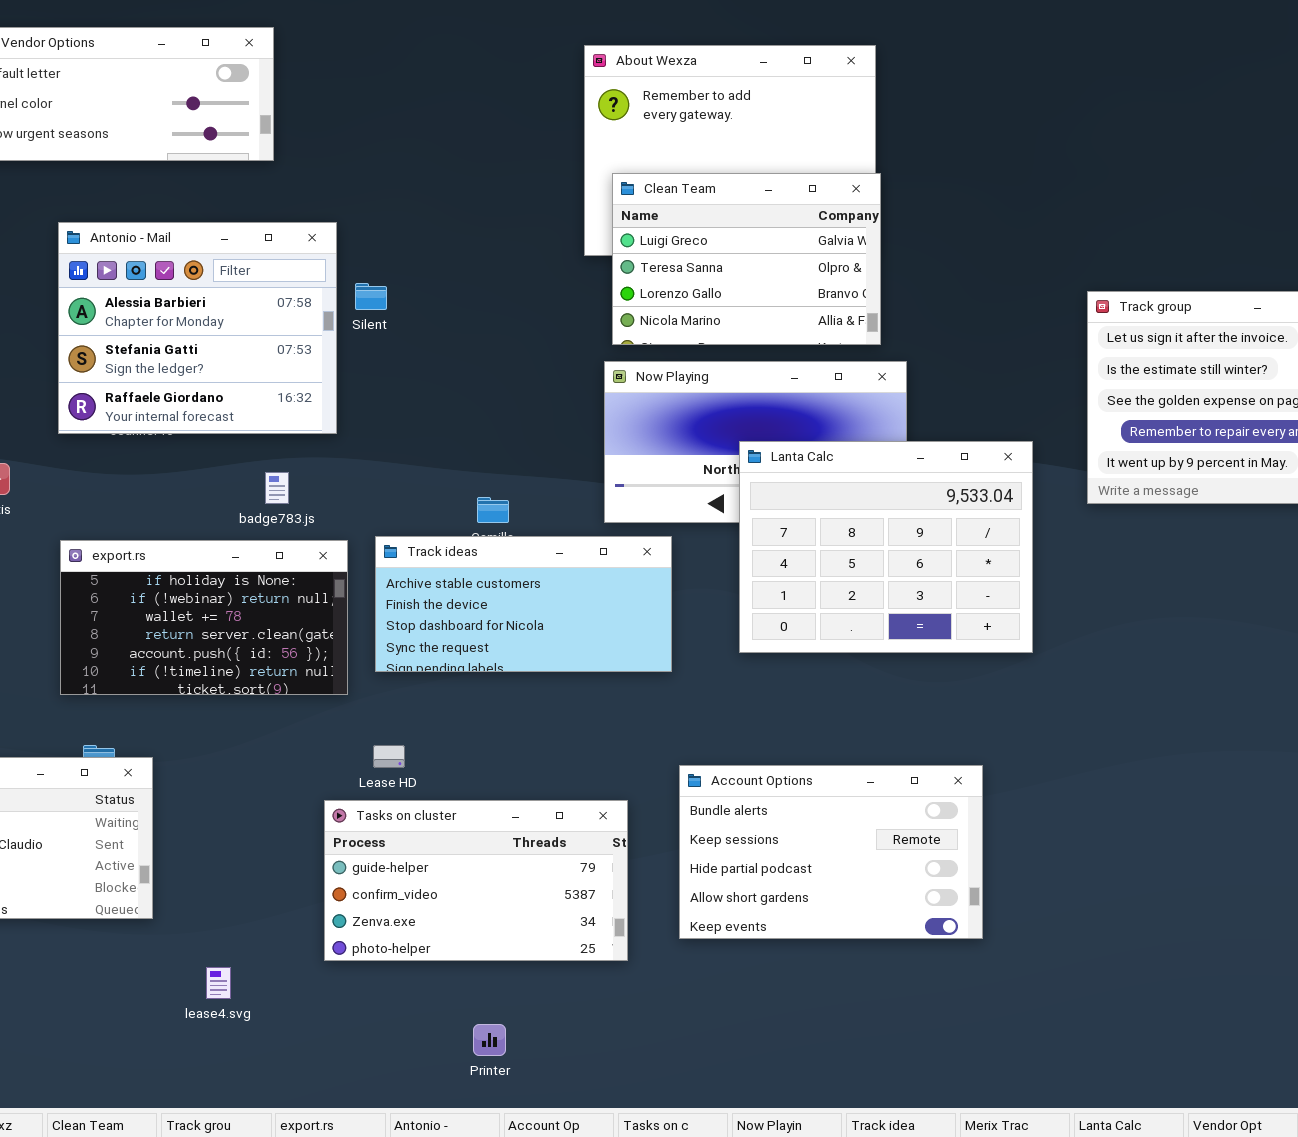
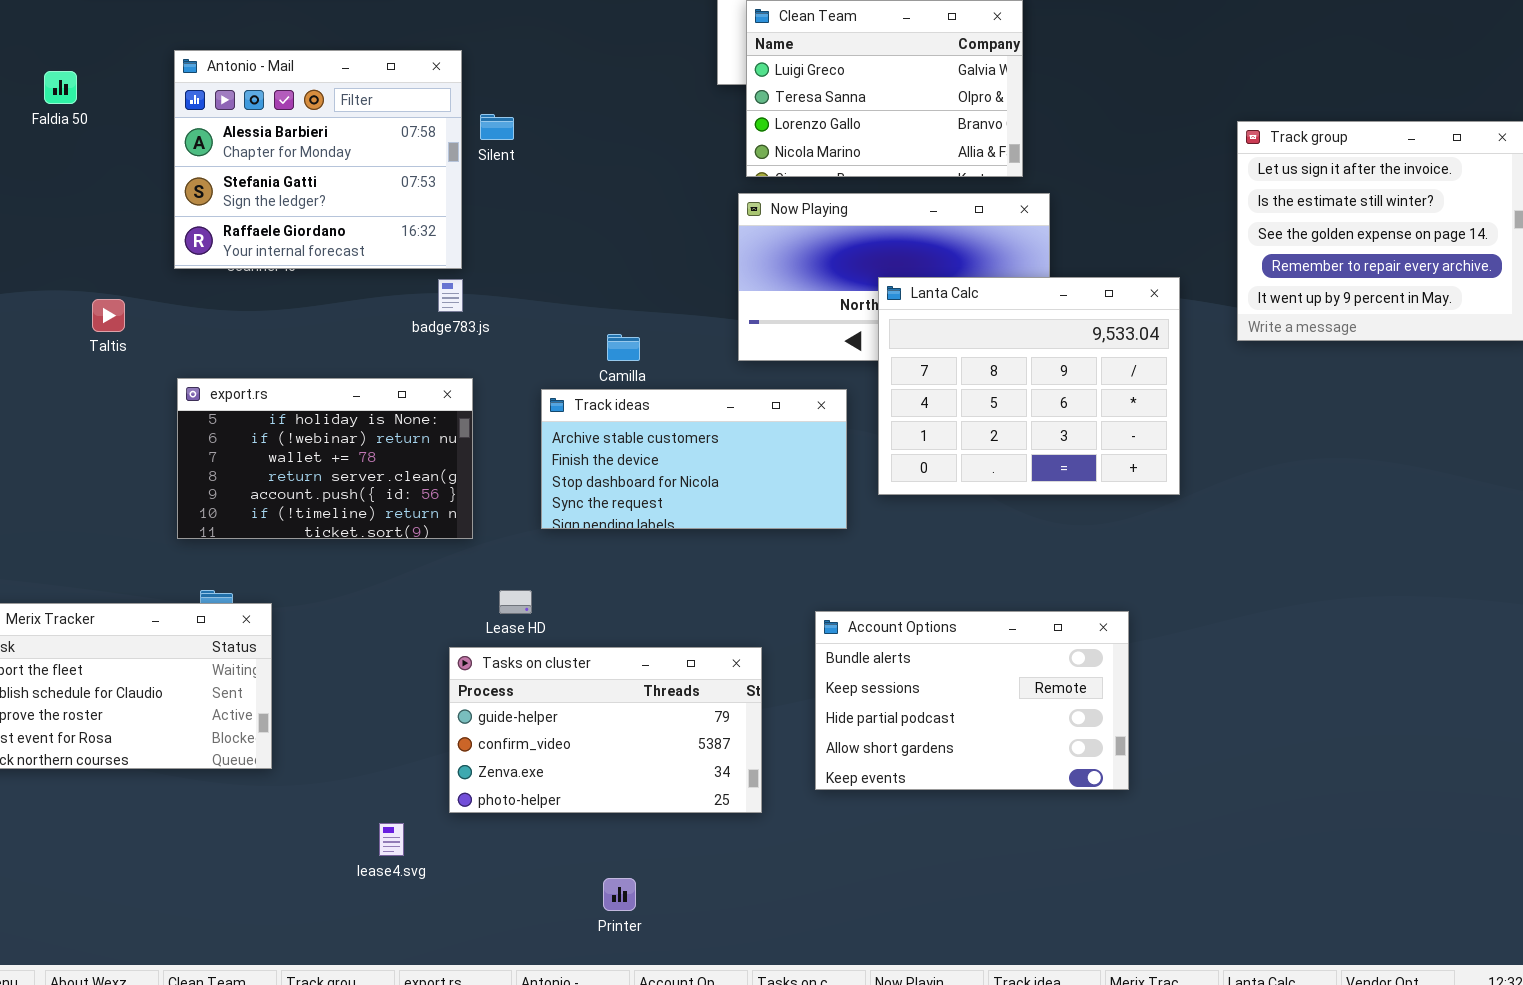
badge783.js: [265,472,289,504] -> [438,279,463,312], moved
Track ideas: [375,536,672,672] -> [541,389,847,529], moved
lease4.svg: [206,967,231,999] -> [379,823,404,856], moved

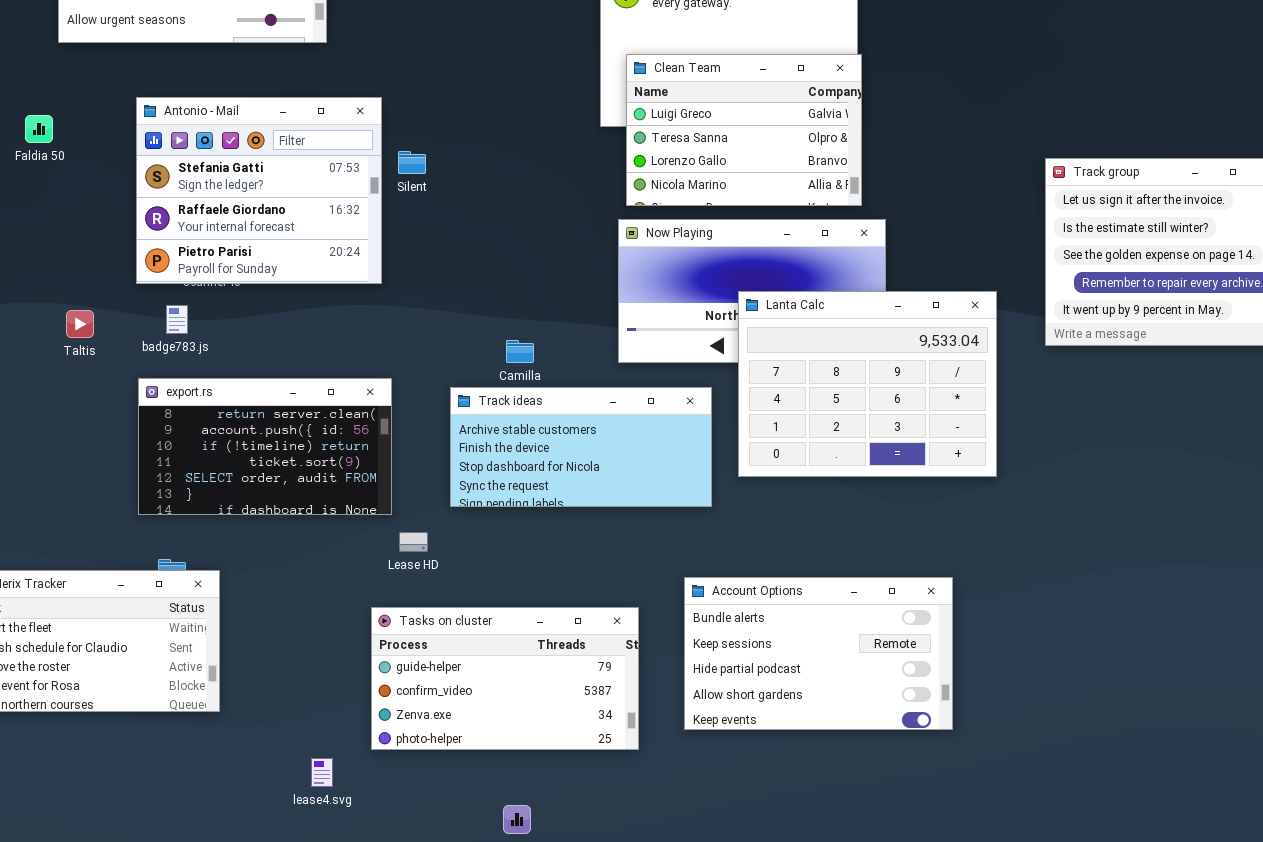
Antonio - Mail: [174,50,462,269] -> [136,97,382,284], scrolled down 1 row
badge783.js: [438,279,463,312] -> [166,305,188,334], moved
export.rs: [177,378,473,539] -> [138,378,392,515], scrolled down 3 rows
Lease HD: [499,590,532,614] -> [399,532,428,552], moved

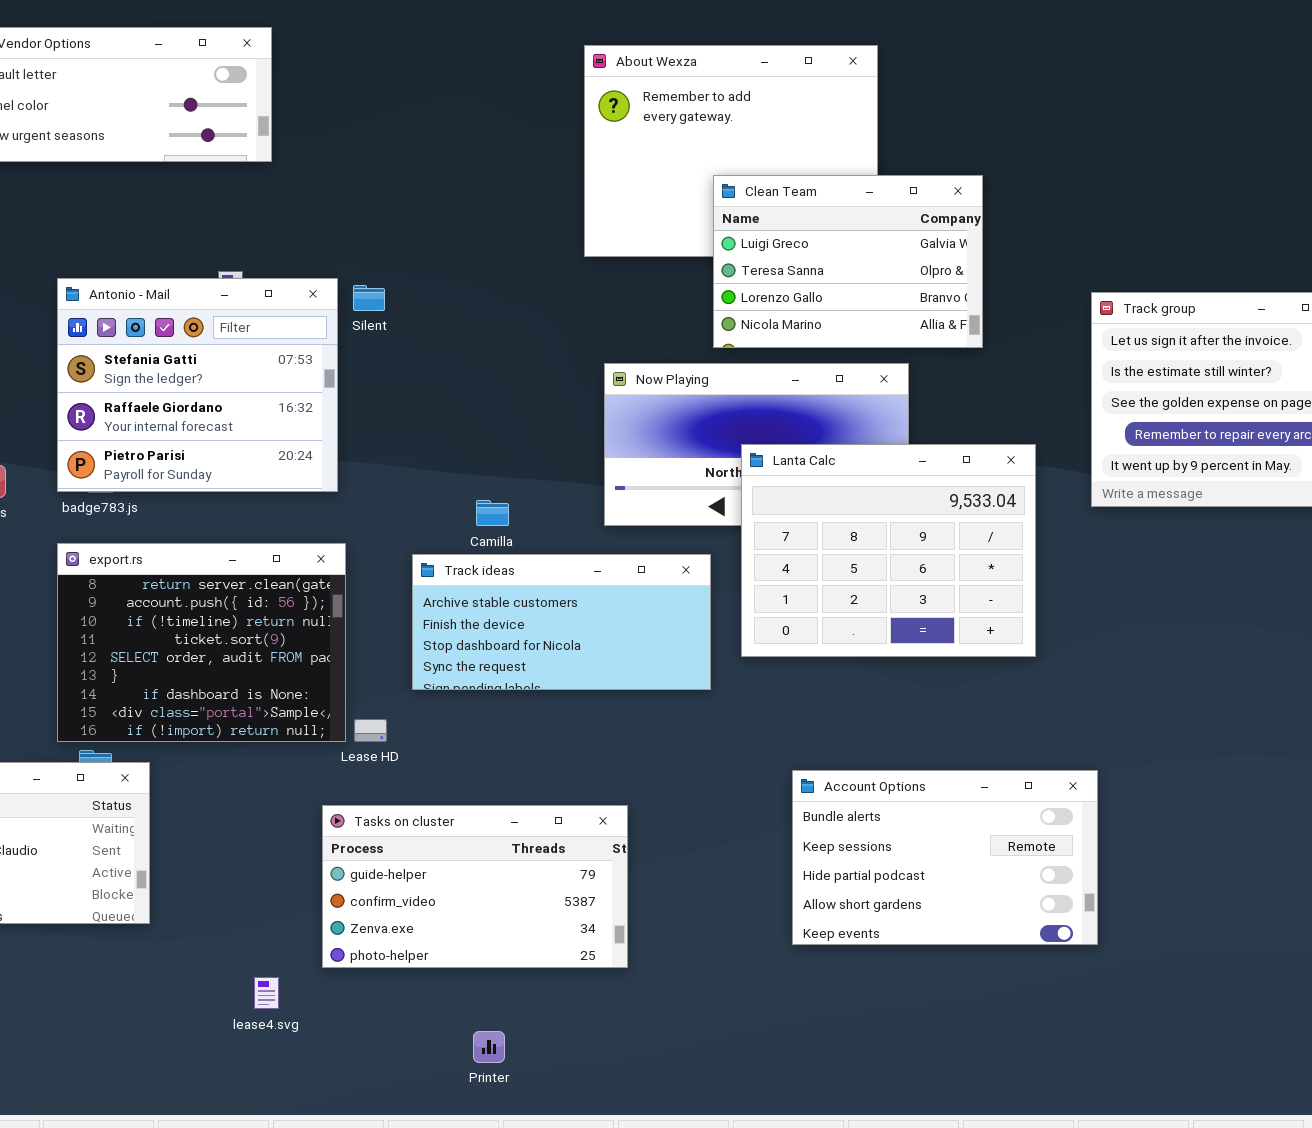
Clean Team: [626,54,862,206] -> [713,175,983,348], moved
Antonio - Mail: [136,97,382,284] -> [57,278,338,492], moved
export.rs: [138,378,392,515] -> [57,543,346,742], resized
Account Options: [684,577,953,730] -> [792,770,1098,945], moved

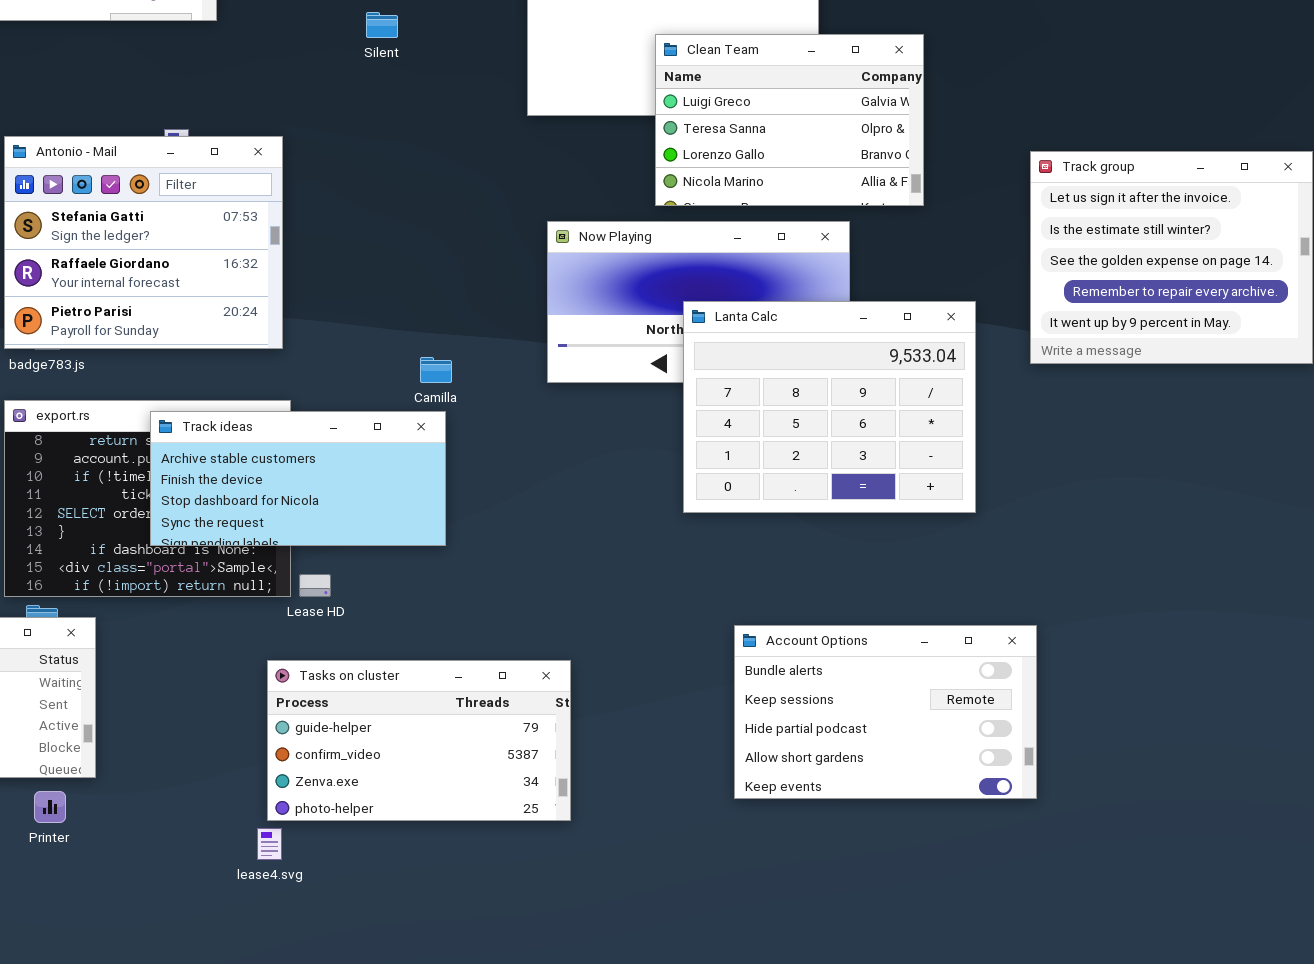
Silent: [353,285,385,311] -> [366,12,398,38], moved
Track ideas: [412,554,711,690] -> [150,411,446,546], moved
lease4.svg: [254,977,279,1009] -> [257,828,282,860], moved
Printer: [473,1031,505,1063] -> [34,791,66,823], moved

